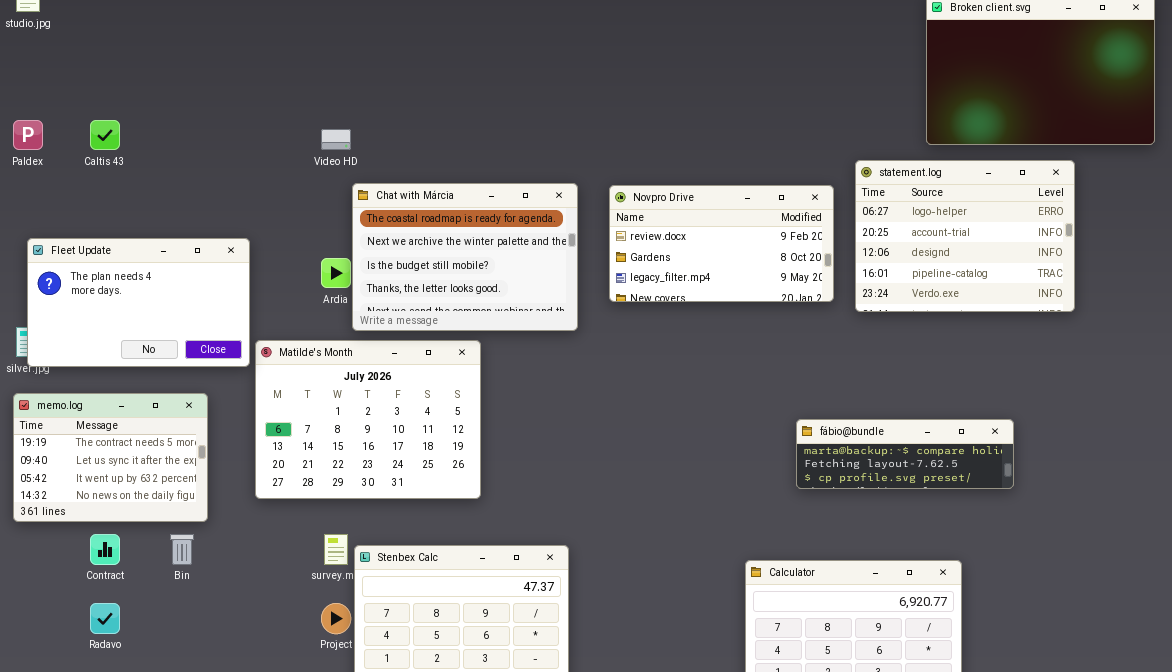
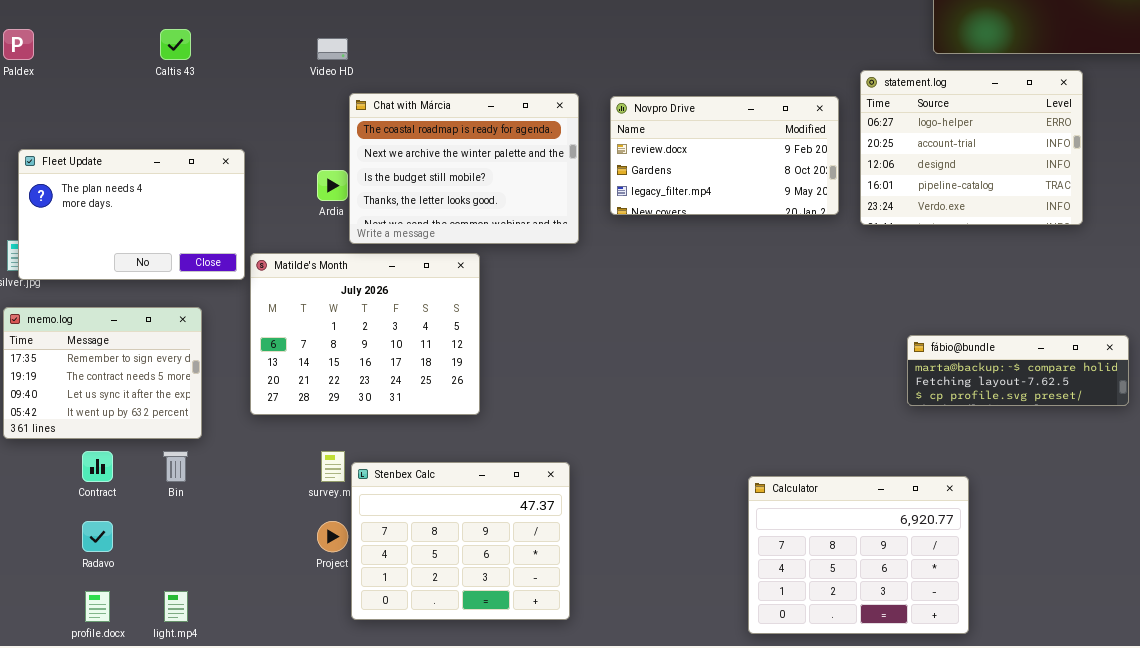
Caltis 43: [90,120,120,150] -> [160,29,191,60], moved
memo.log: [13,393,208,522] -> [3,307,202,439], scrolled up 1 row
fábio@bundle: [796,419,1014,489] -> [907,335,1129,406], moved

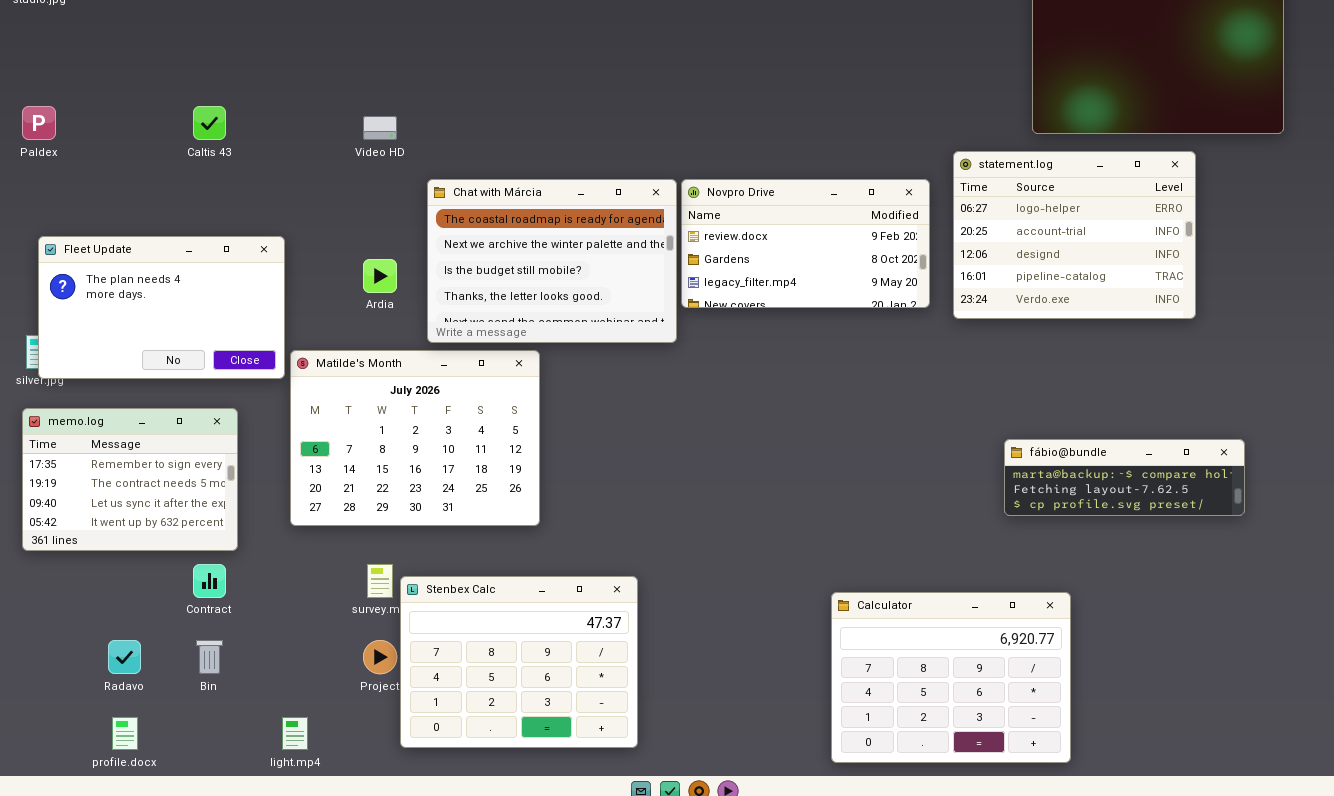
Chat with Márcia: [349,93,579,244] -> [427,179,677,343], moved
Contract: [82,451,113,482] -> [193,564,226,598], moved
Bin: [163,451,188,482] -> [196,640,223,674], moved
light.mp4: [164,591,188,622] -> [282,717,308,750], moved

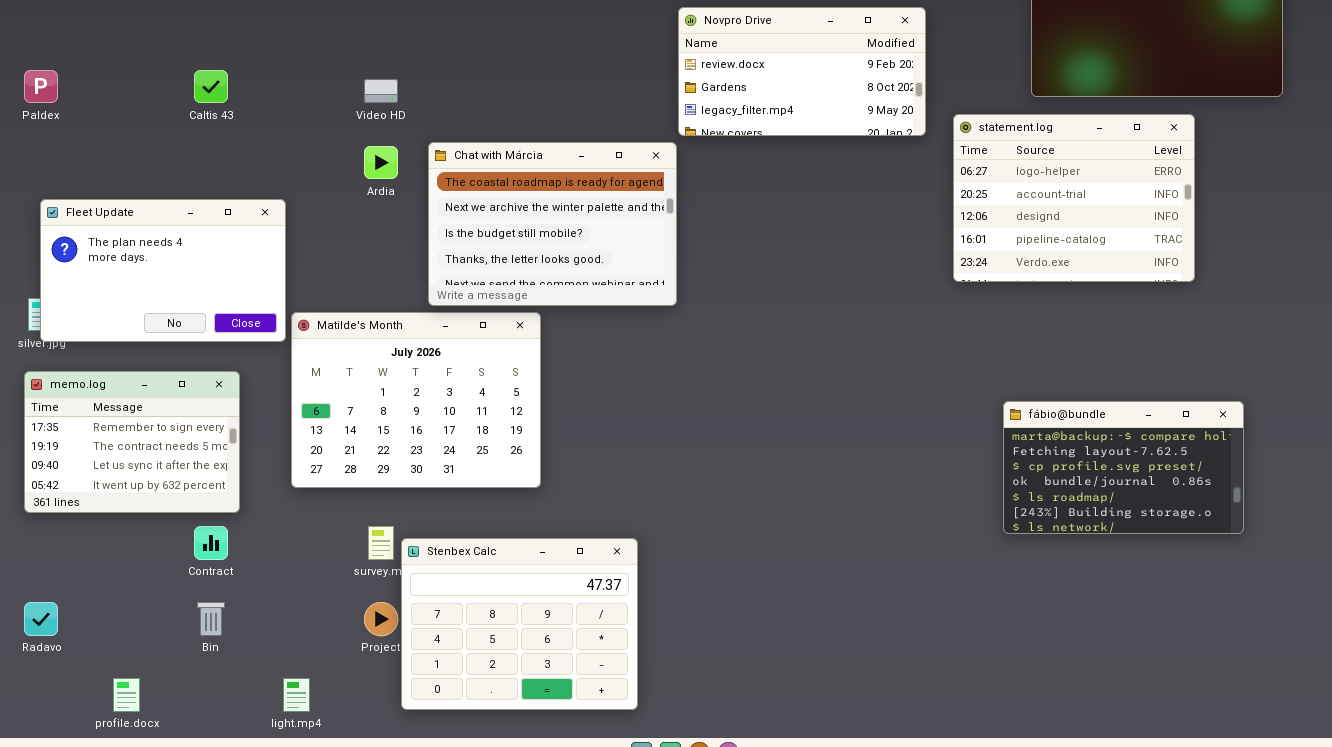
Novpro Drive: [681,179,930,308] -> [678,7,926,136], moved
Ardia: [363,259,397,293] -> [364,146,398,179], moved
fábio@bundle: [1004,439,1245,516] -> [1003,401,1244,534], resized
Calculator: [831,592,1071,763] -> none, closed
Radavo: [108,640,141,674] -> [24,602,58,636], moved

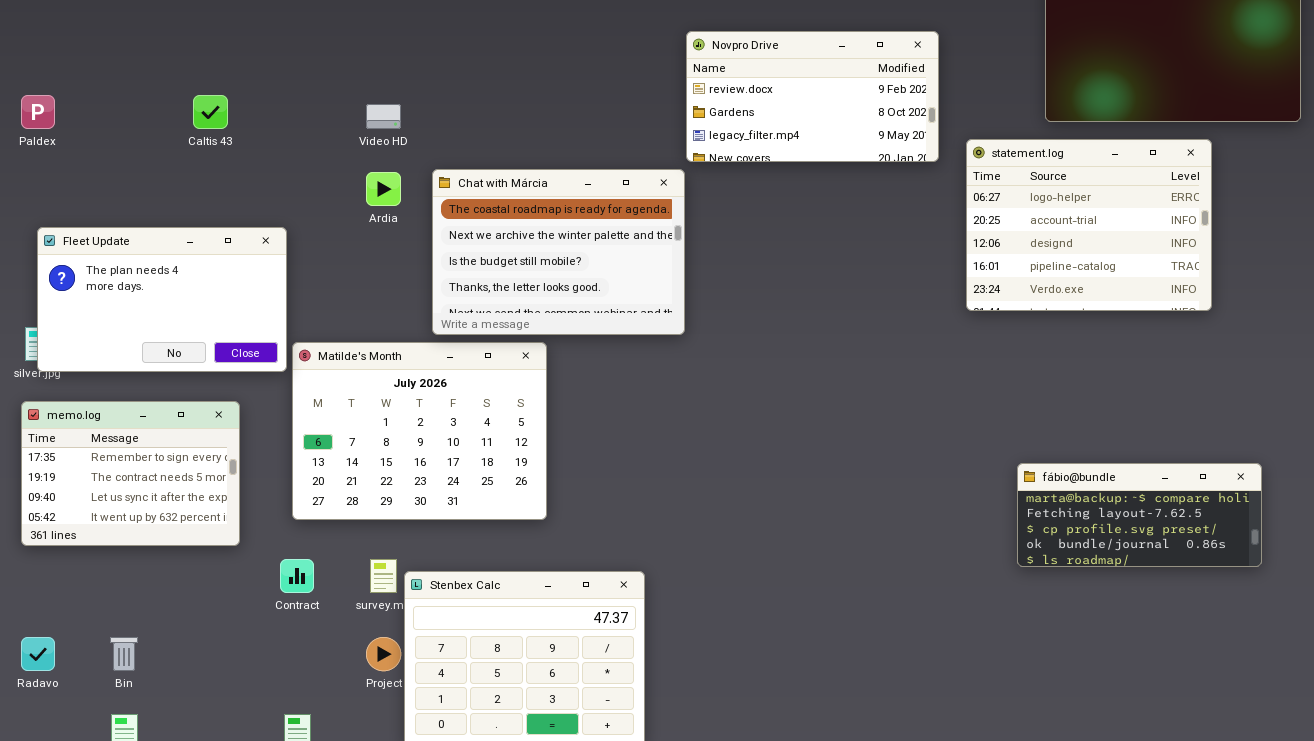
fábio@bundle: [1003,401,1244,534] -> [1017,463,1262,567], resized
Contract: [194,526,228,560] -> [280,559,314,593], moved
Bin: [197,602,225,636] -> [110,637,138,671], moved

